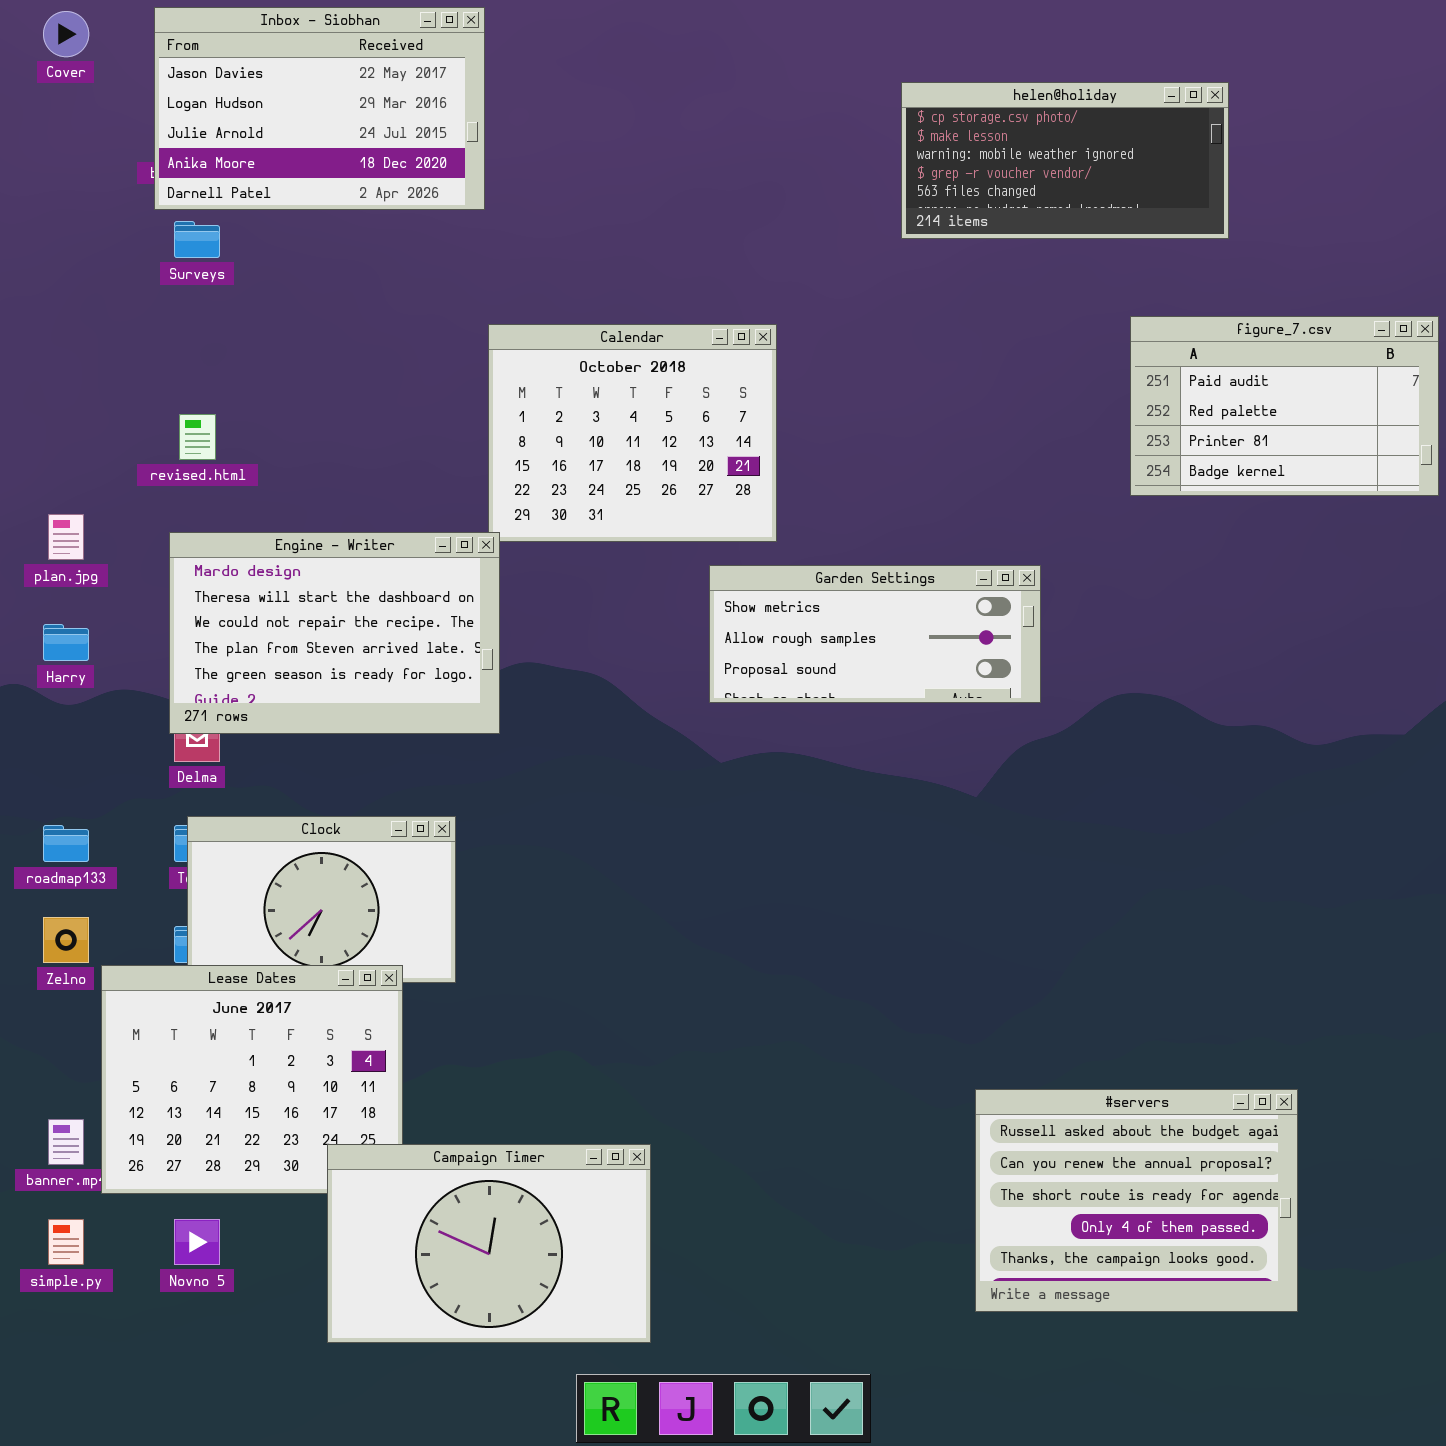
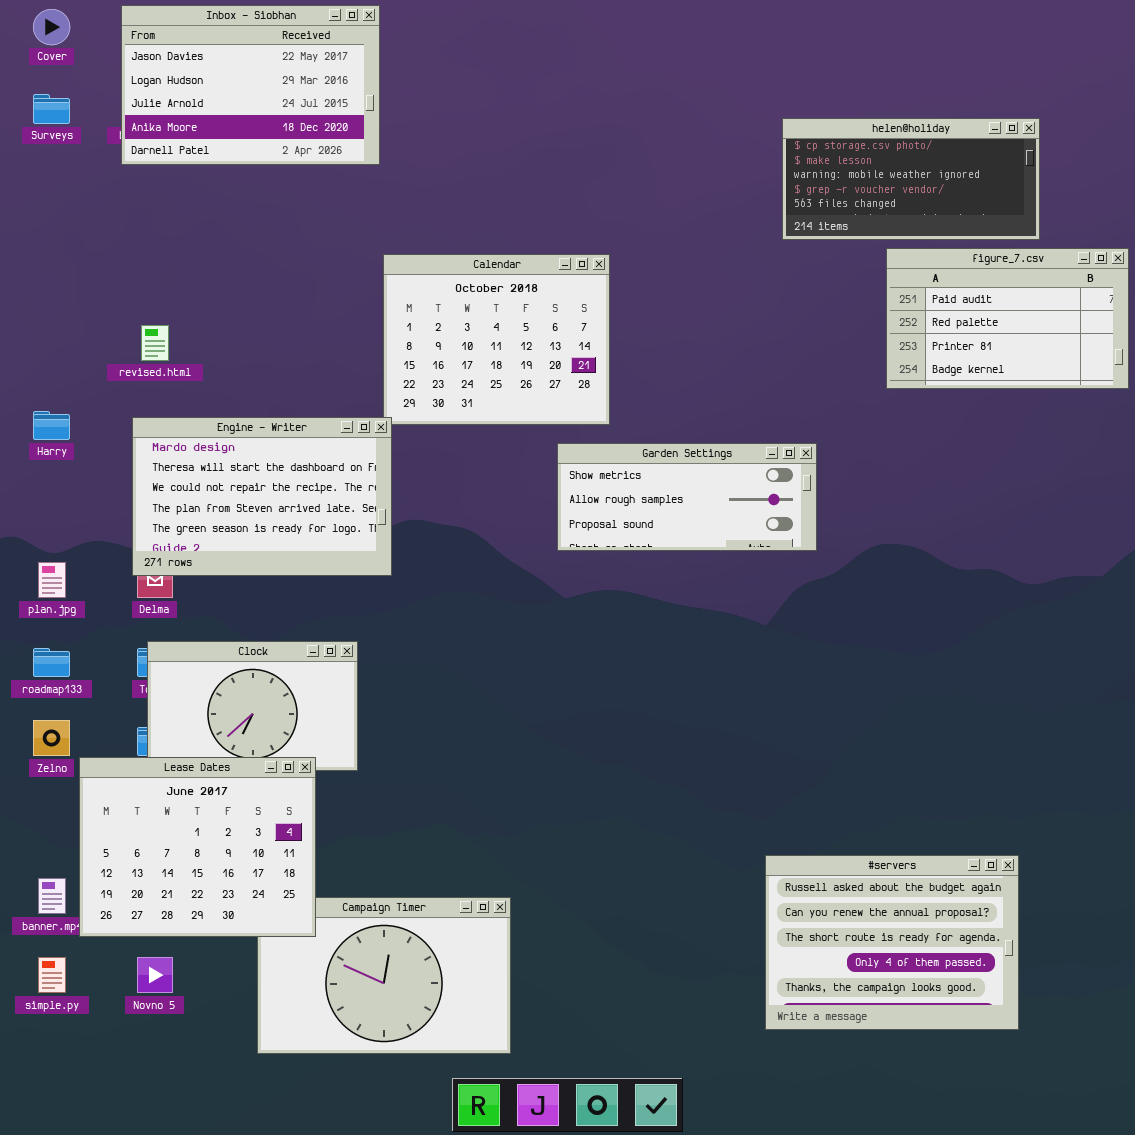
helen@holiday: [901,82,1229,239] -> [782,118,1040,240], moved
Surveys: [174,221,220,258] -> [33,94,70,124], moved
plan.jpg: [48,514,84,560] -> [38,562,66,598], moved
Harry: [43,624,89,661] -> [33,411,70,440], moved
Lease Dates: [101,965,403,1194] -> [79,757,316,937], raised

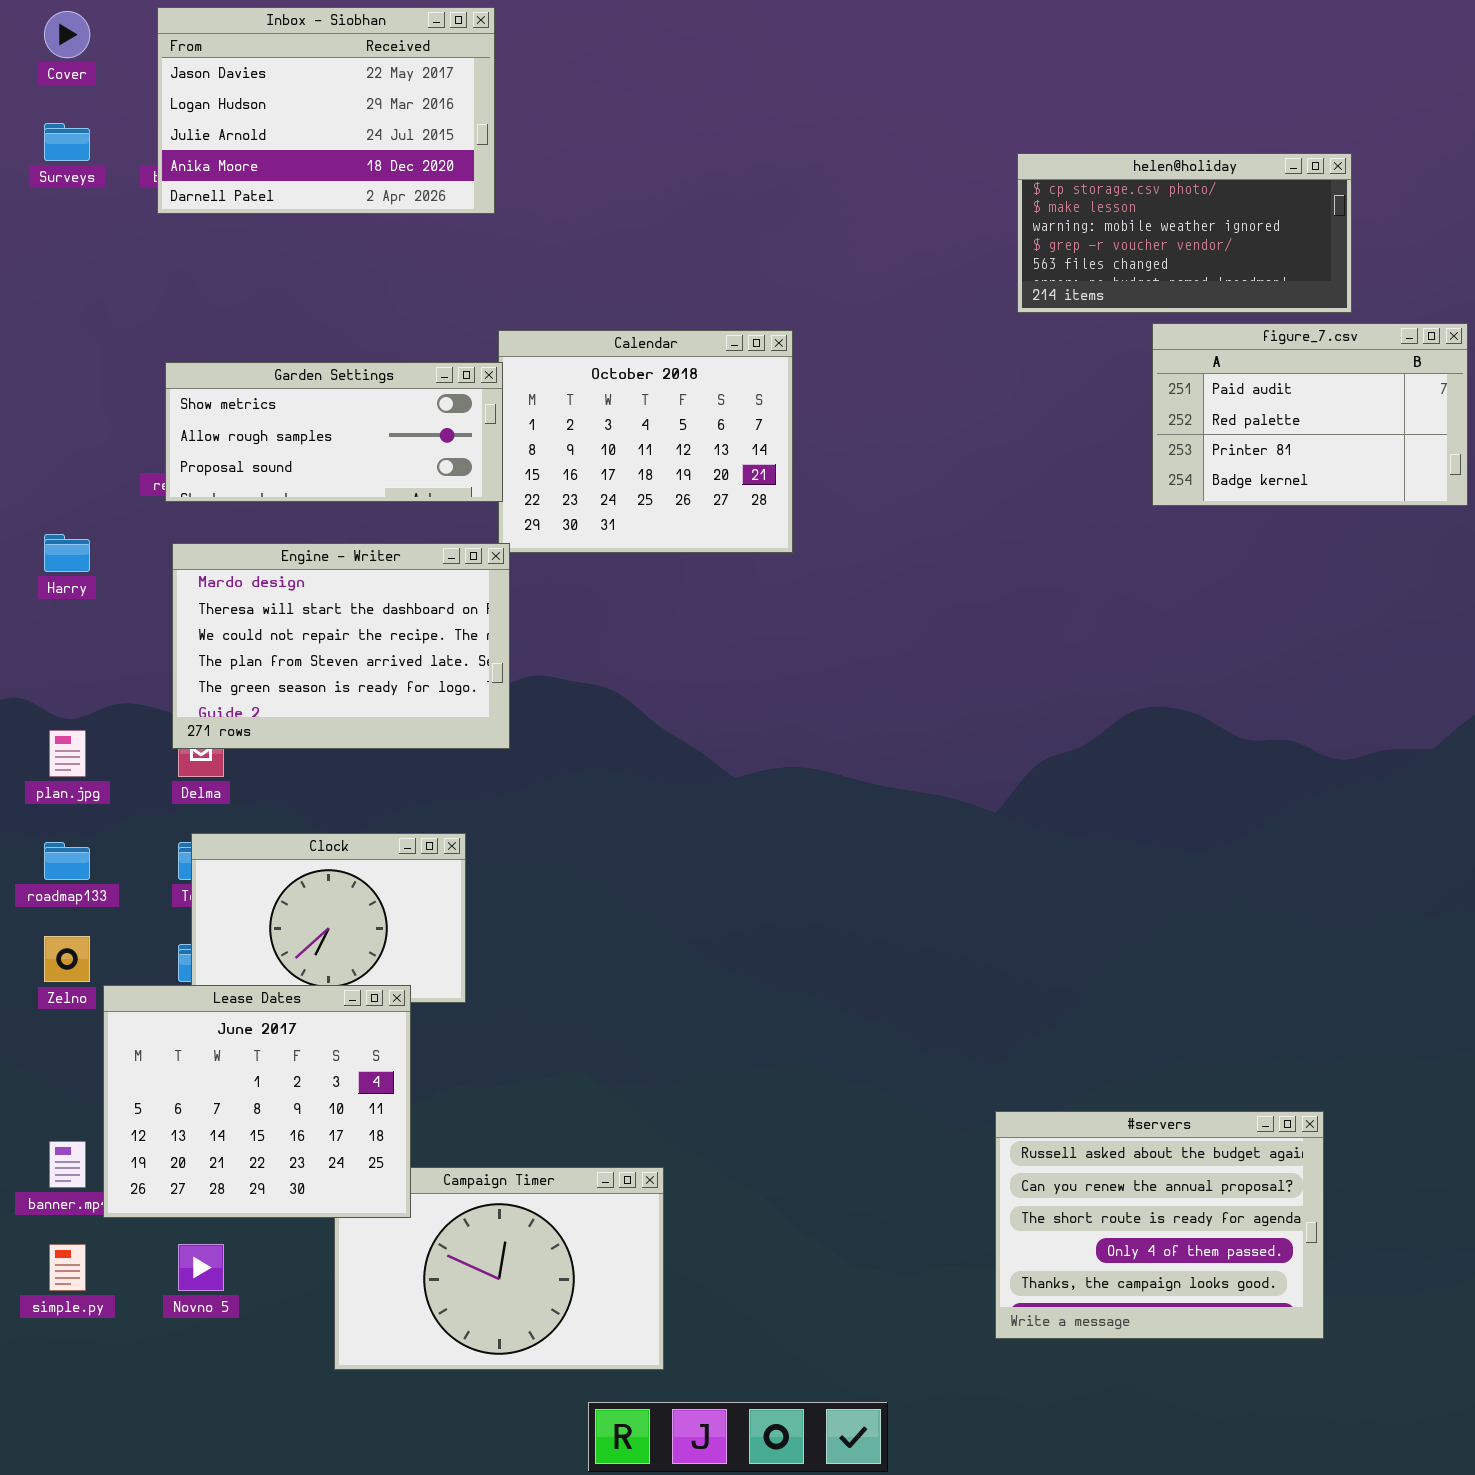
Garden Settings: [557,443,817,551] -> [165,362,503,502], moved

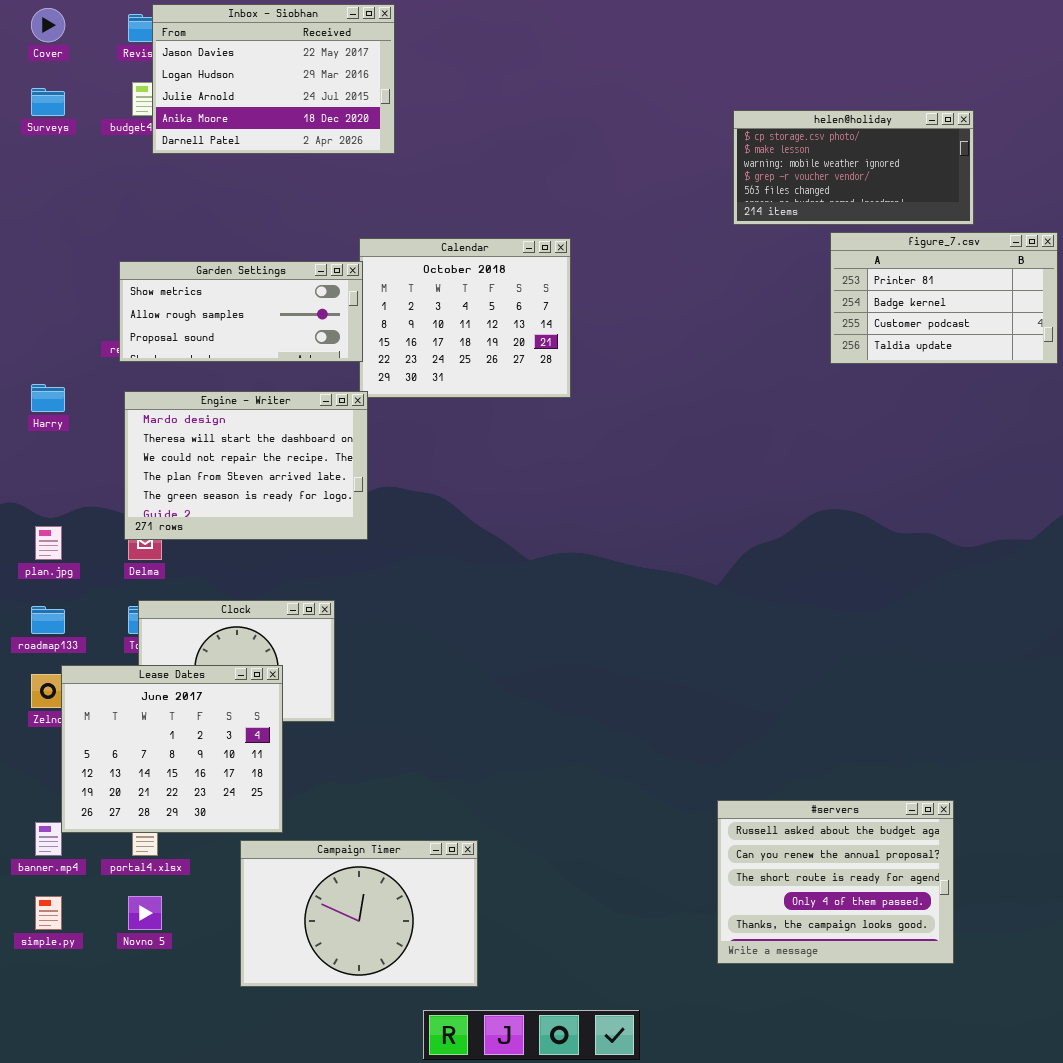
Inbox - Siobhan: [157,7,495,214] -> [152,4,395,154], moved
figure_7.csv: [1152,323,1468,506] -> [830,232,1058,364], scrolled down 2 rows
Lease Dates: [103,985,411,1218] -> [61,665,283,833], moved

